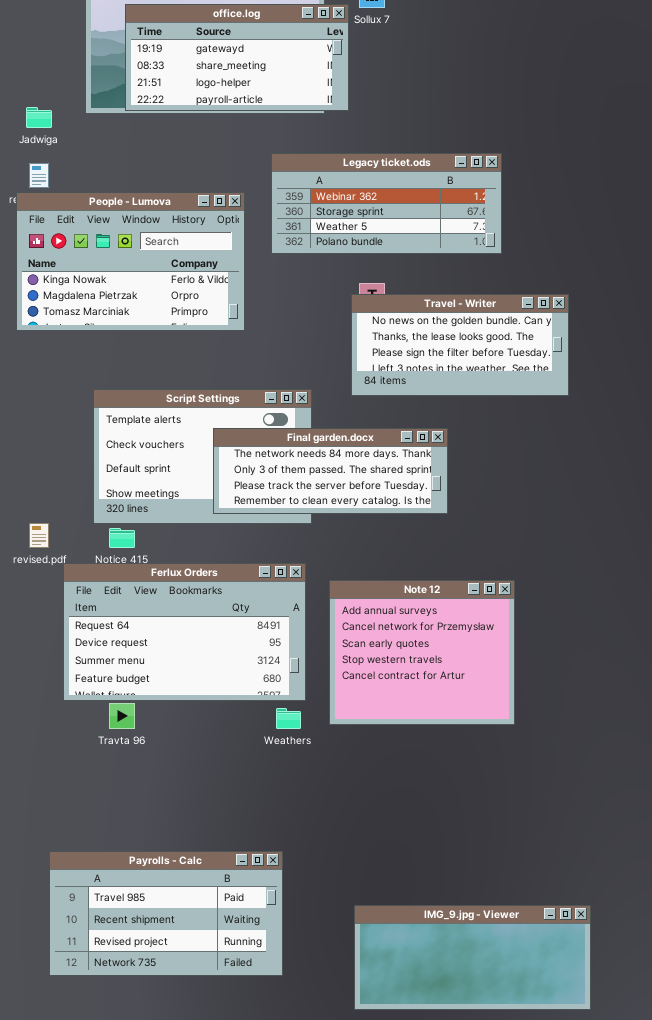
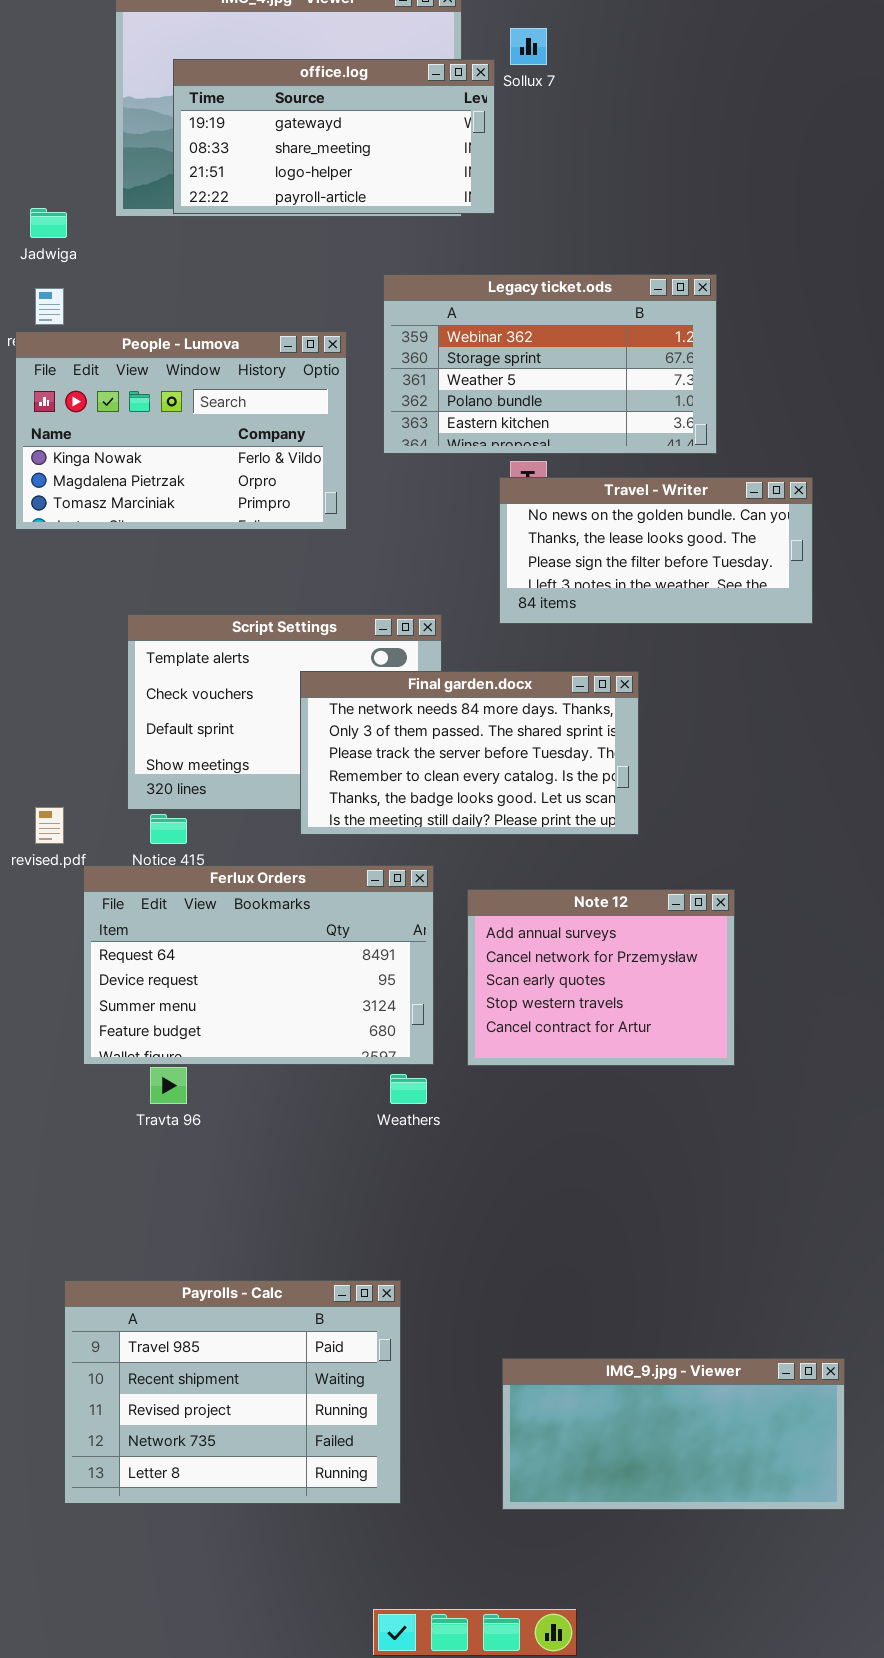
Legacy ticket.ods: [271,153,502,254] -> [383,274,717,454], resized
Final garden.docx: [213,428,448,514] -> [300,671,639,835], resized
Note 12: [329,580,515,725] -> [467,889,735,1066], resized
Payrolls - Calc: [49,851,283,976] -> [64,1280,401,1504], resized

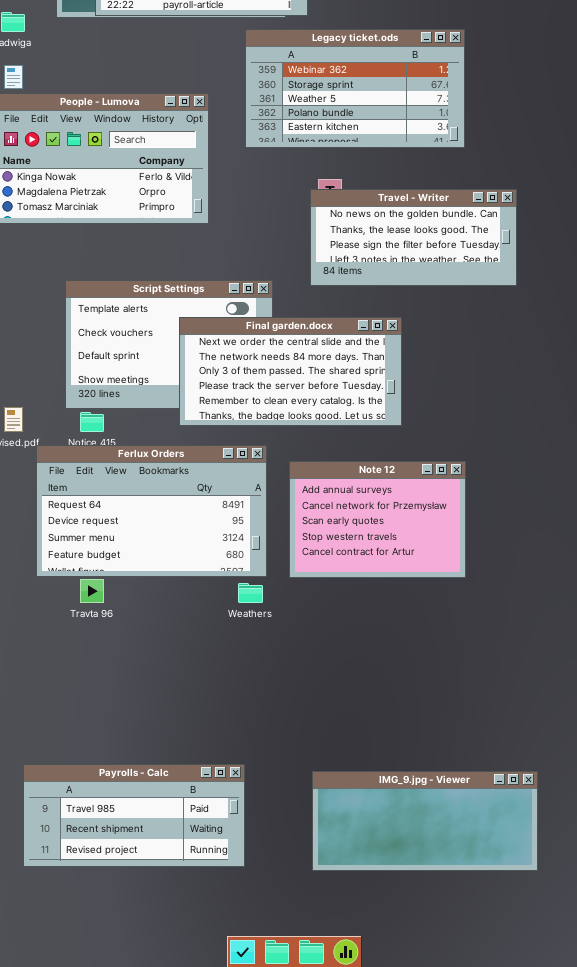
Legacy ticket.ods: [383,274,717,454] -> [245,29,465,148], moved
Final garden.docx: [300,671,639,835] -> [179,317,402,426], scrolled up 1 row
Payrolls - Calc: [64,1280,401,1504] -> [23,764,245,867], resized

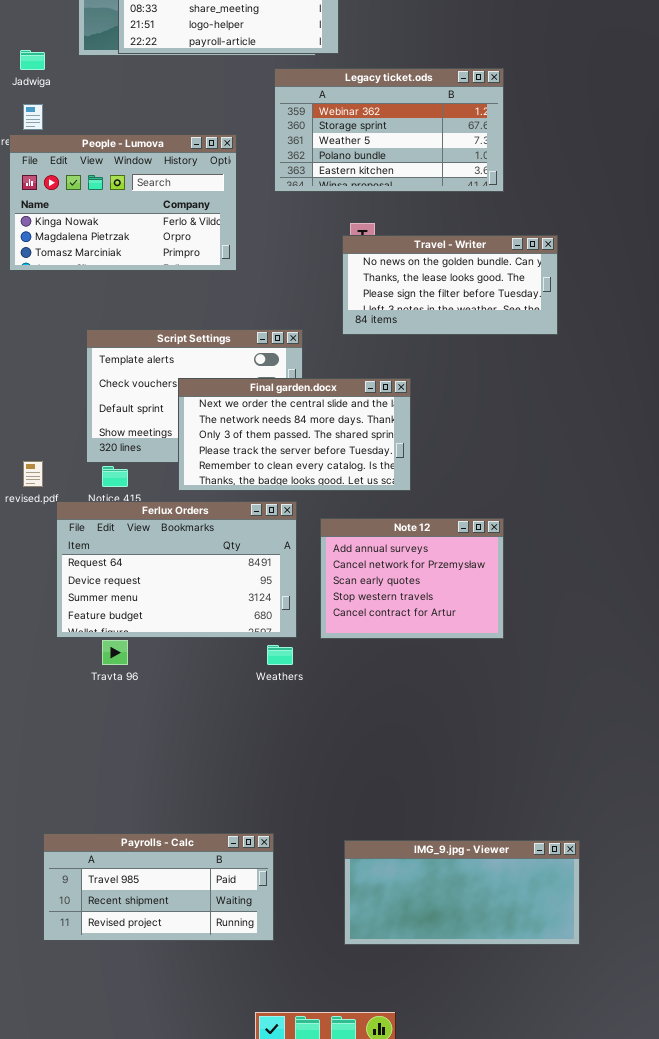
Final garden.docx: [179,317,402,426] -> [178,378,411,491], moved

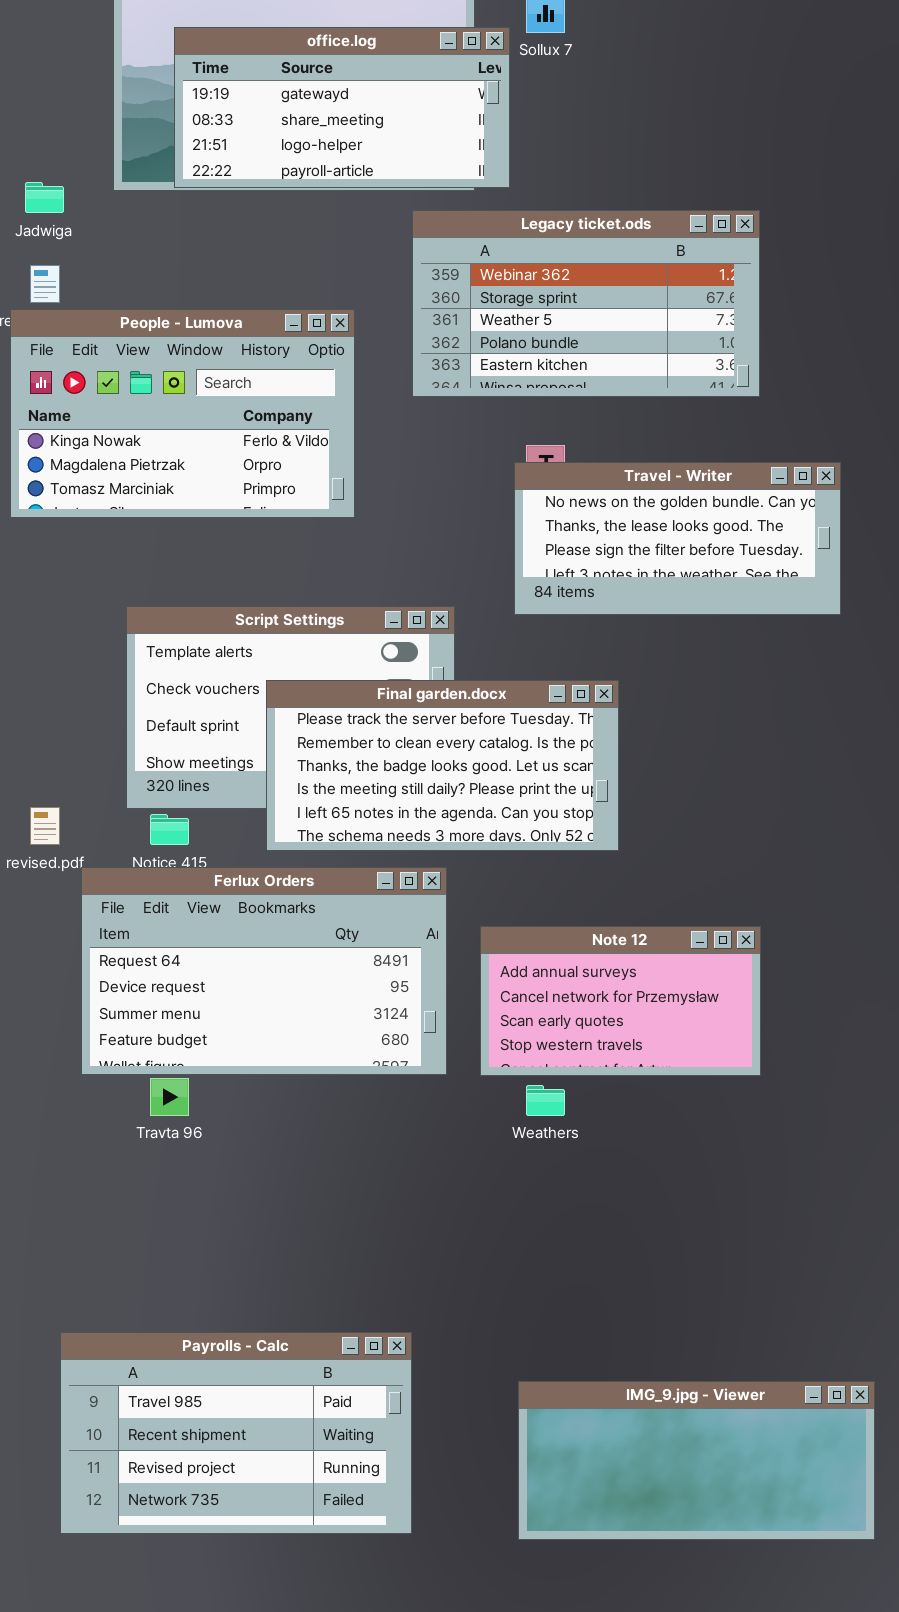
Final garden.docx: [178,378,411,491] -> [266,680,619,851], scrolled down 3 rows
Note 12: [320,518,504,639] -> [480,926,761,1076], resized
Weathers: [267,645,293,665] -> [526,1085,565,1116], moved
Payrolls - Calc: [43,833,274,941] -> [60,1332,412,1534], resized

